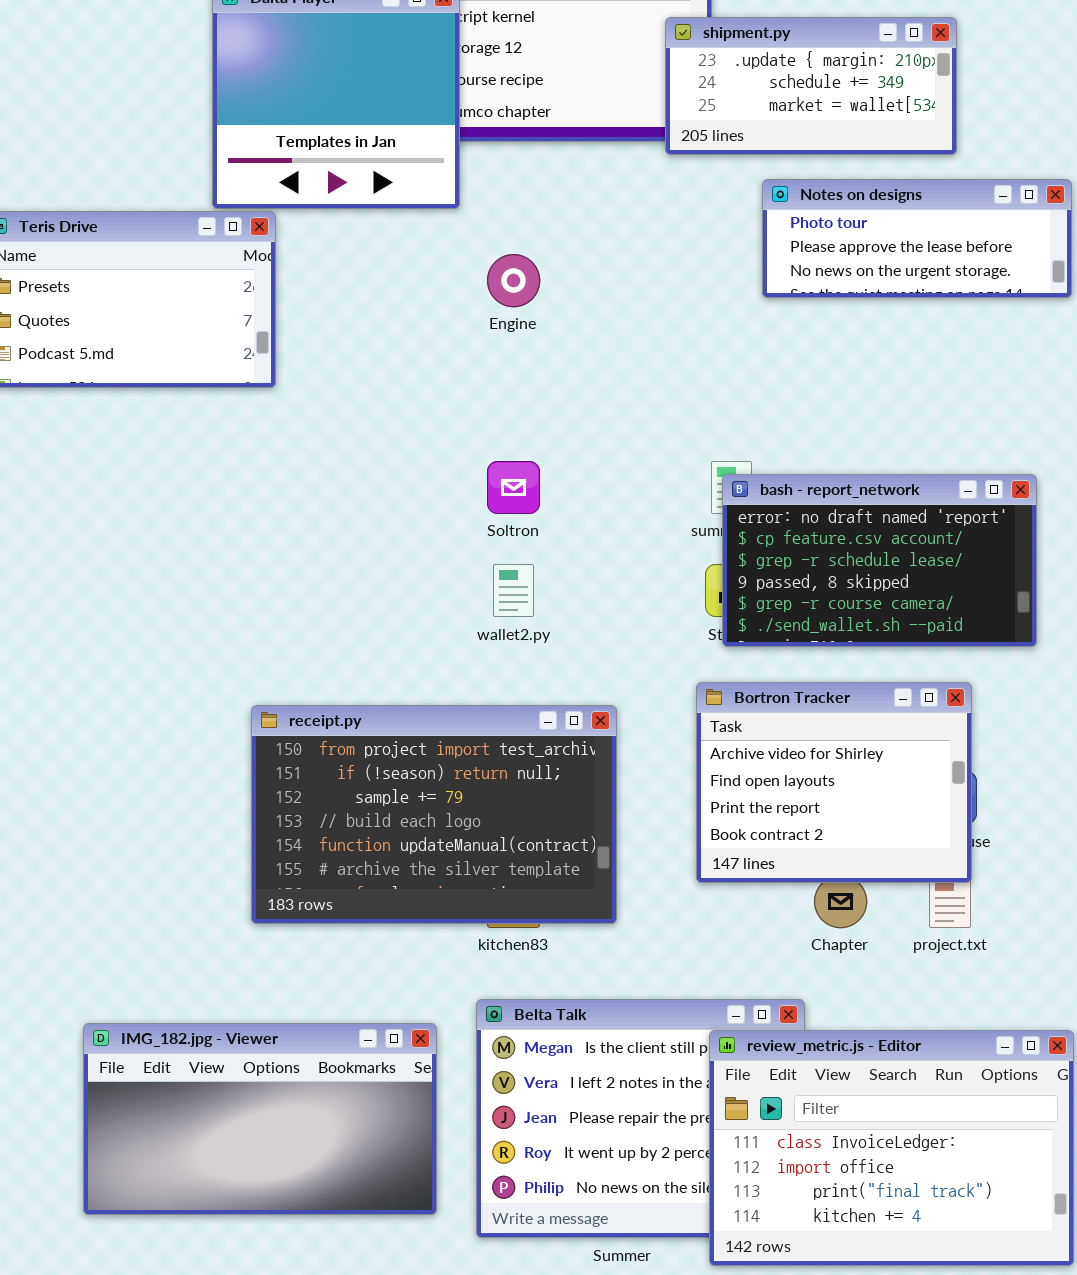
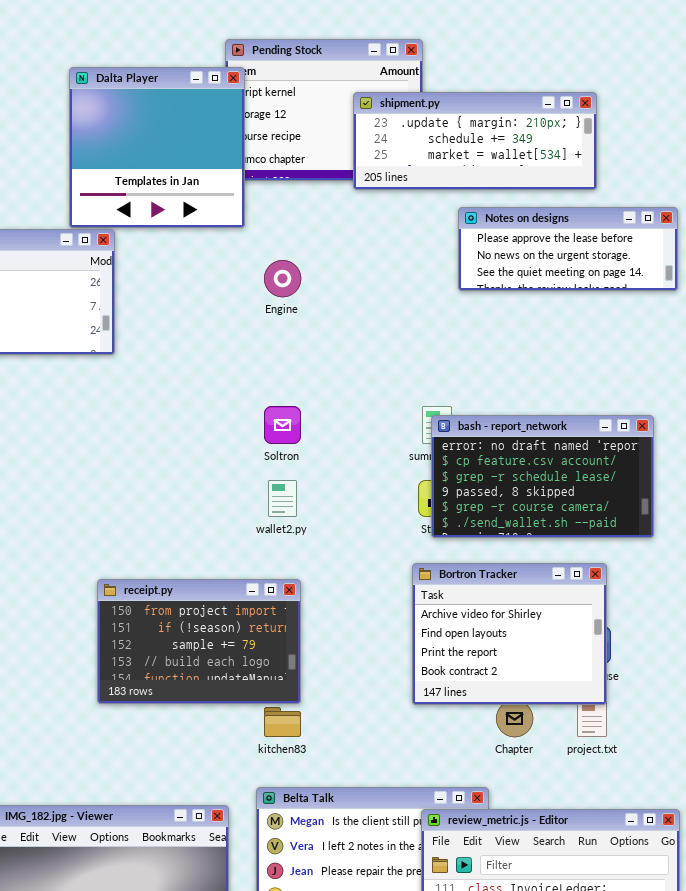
shipment.py: [665,17,957,155] -> [353,92,597,190], resized
Notes on designs: [762,179,1072,298] -> [458,207,678,291], scrolled down 1 row
receipt.py: [251,705,617,924] -> [97,579,301,704], resized

